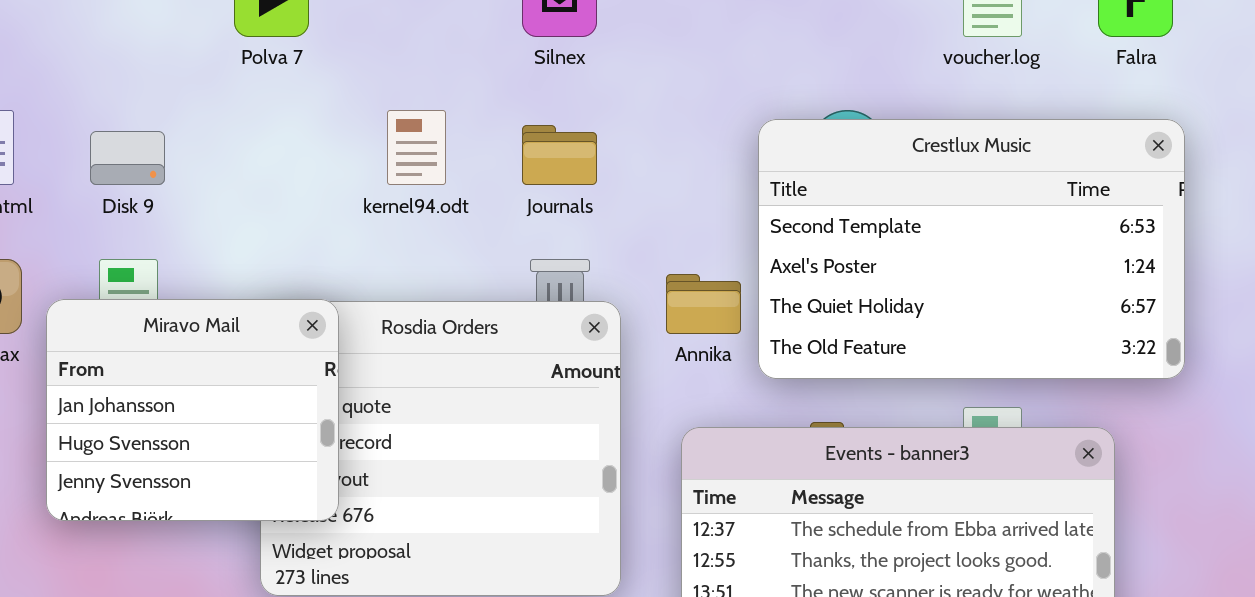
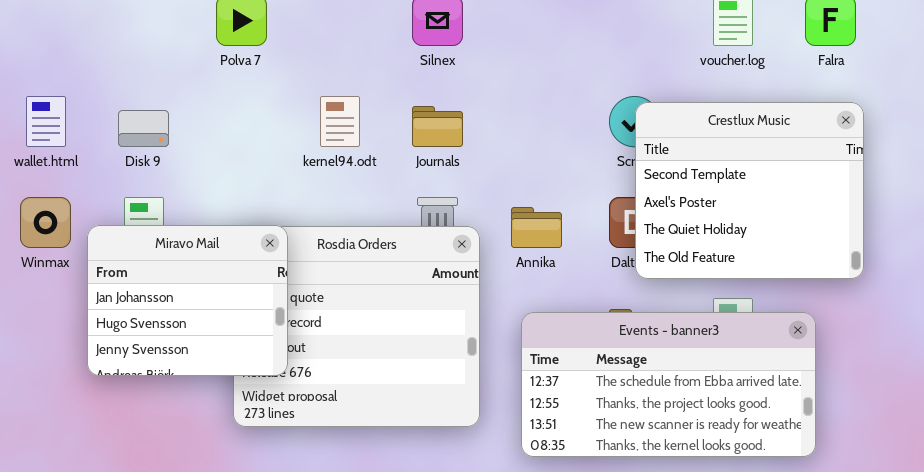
Crestlux Music: [758,119,1185,379] -> [635,102,864,279], resized

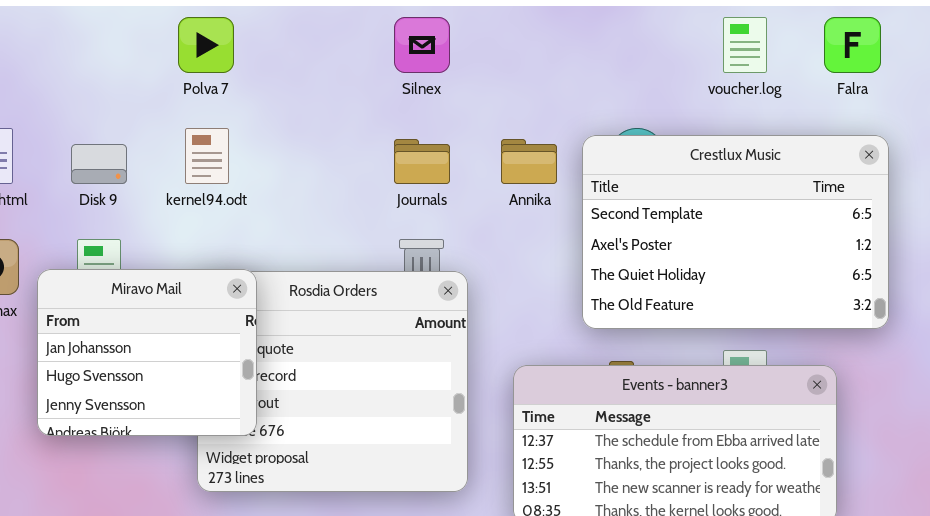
kernel94.odt: [320,96,360,147] -> [185,128,229,184], moved
Crestlux Music: [635,102,864,279] -> [582,135,889,329], resized
Annika: [511,207,562,248] -> [501,139,557,184], moved

